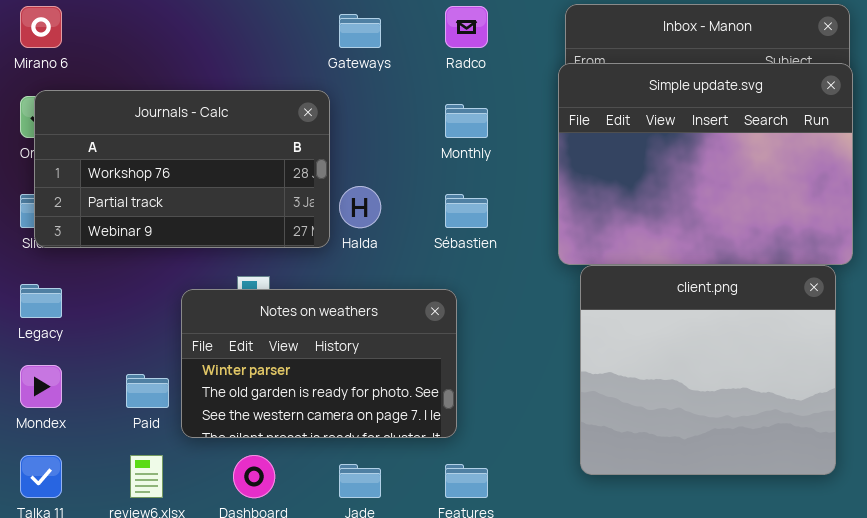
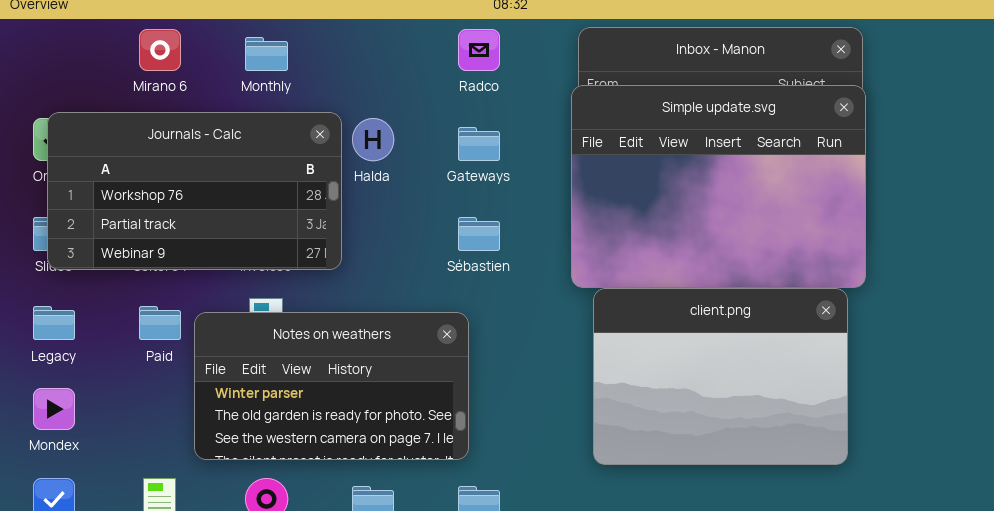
Mirano 6: [20,6,62,48] -> [139,29,181,71], moved
Gateways: [339,14,381,48] -> [458,127,500,161], moved
Monthly: [445,104,488,138] -> [245,37,288,71], moved
Halda: [339,186,381,228] -> [352,118,394,161], moved
client.png: [580,265,836,475] -> [593,288,848,465], resized
Paid: [126,374,169,408] -> [139,306,181,340], moved

